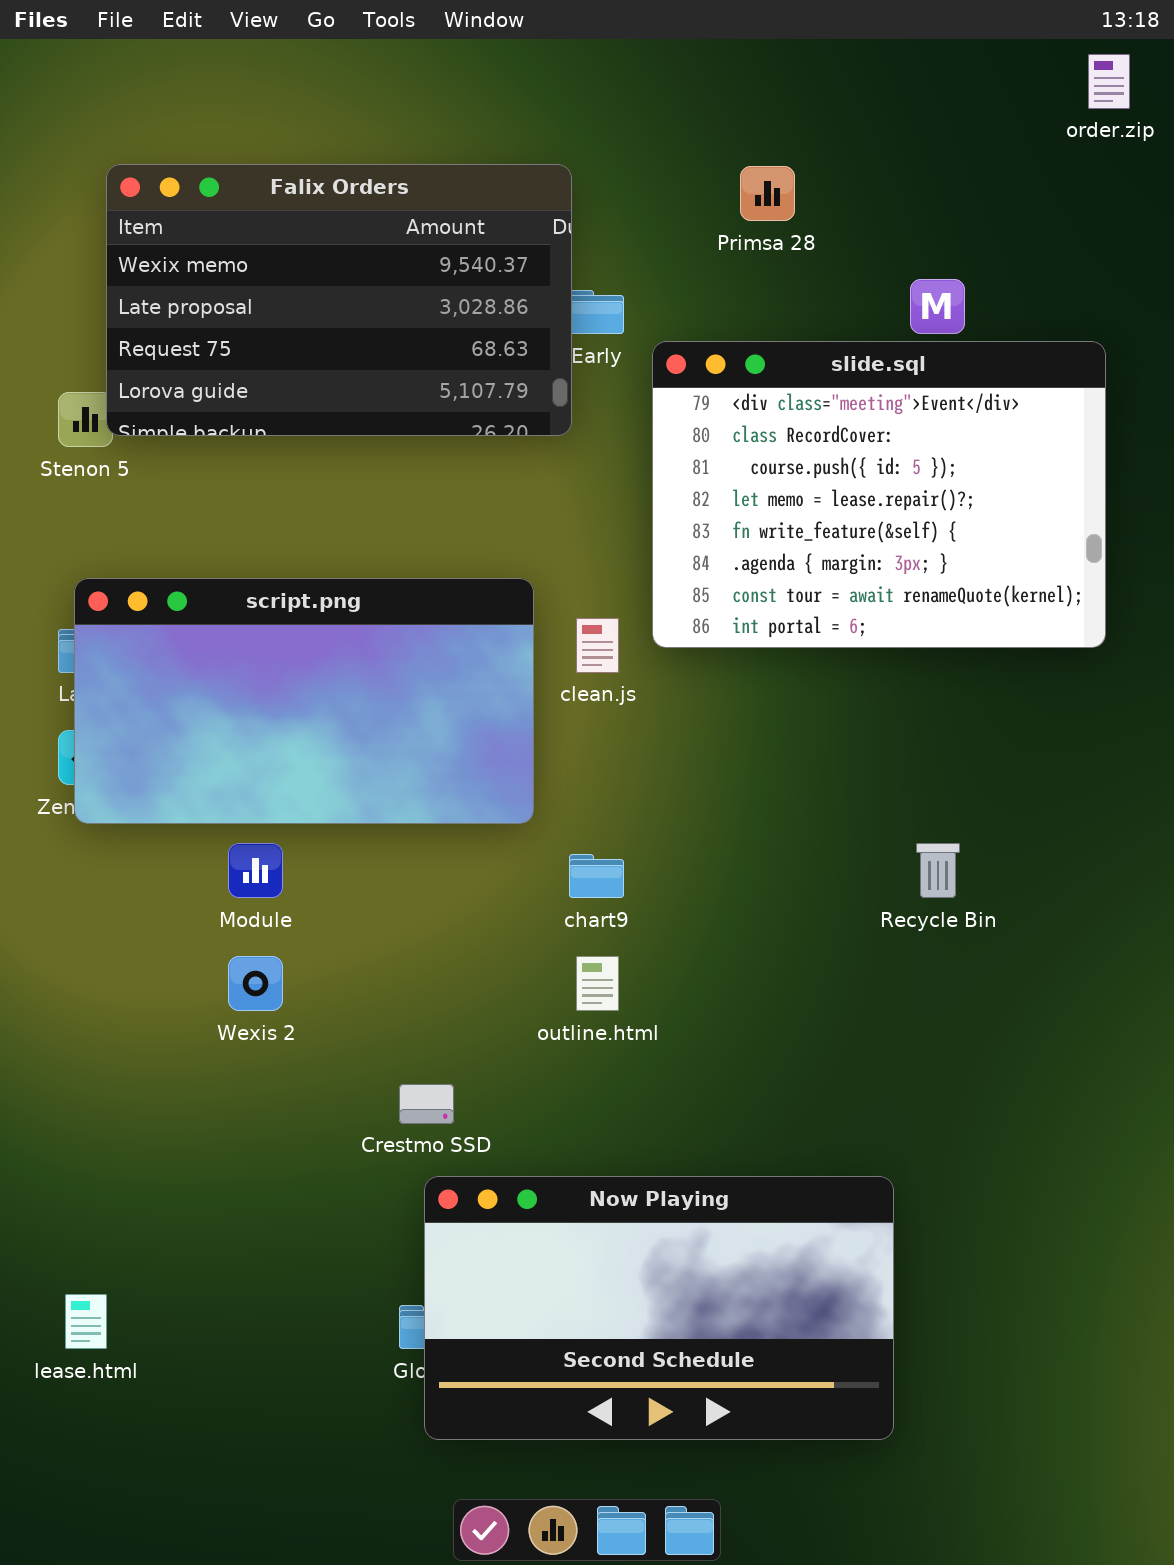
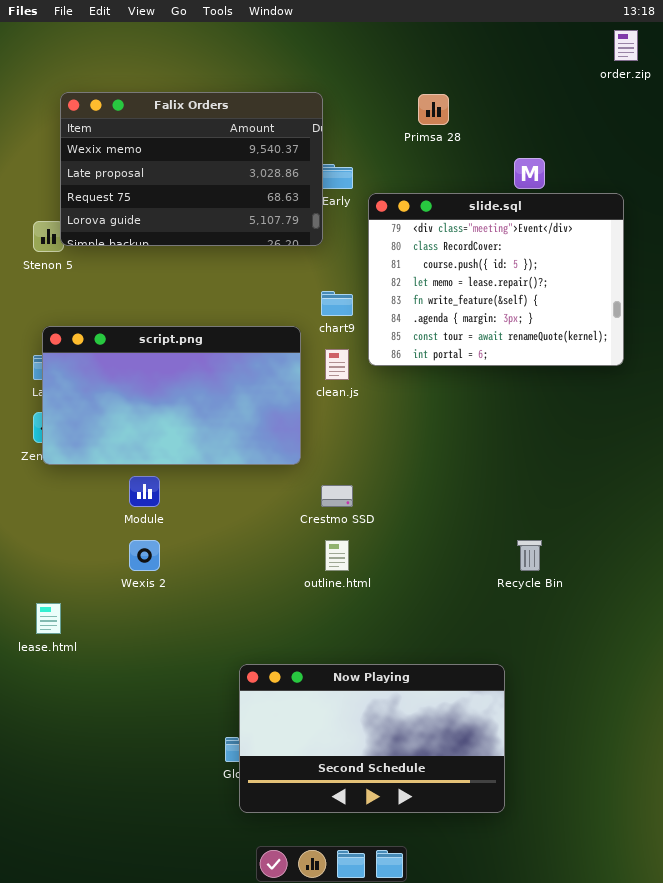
Recycle Bin: [916,843,960,898] -> [517,540,542,571], moved
chart9: [569,854,624,898] -> [321,291,353,316], moved
Crestmo SSD: [399,1084,454,1124] -> [321,485,353,507], moved
lease.html: [65,1294,107,1349] -> [36,603,61,634], moved

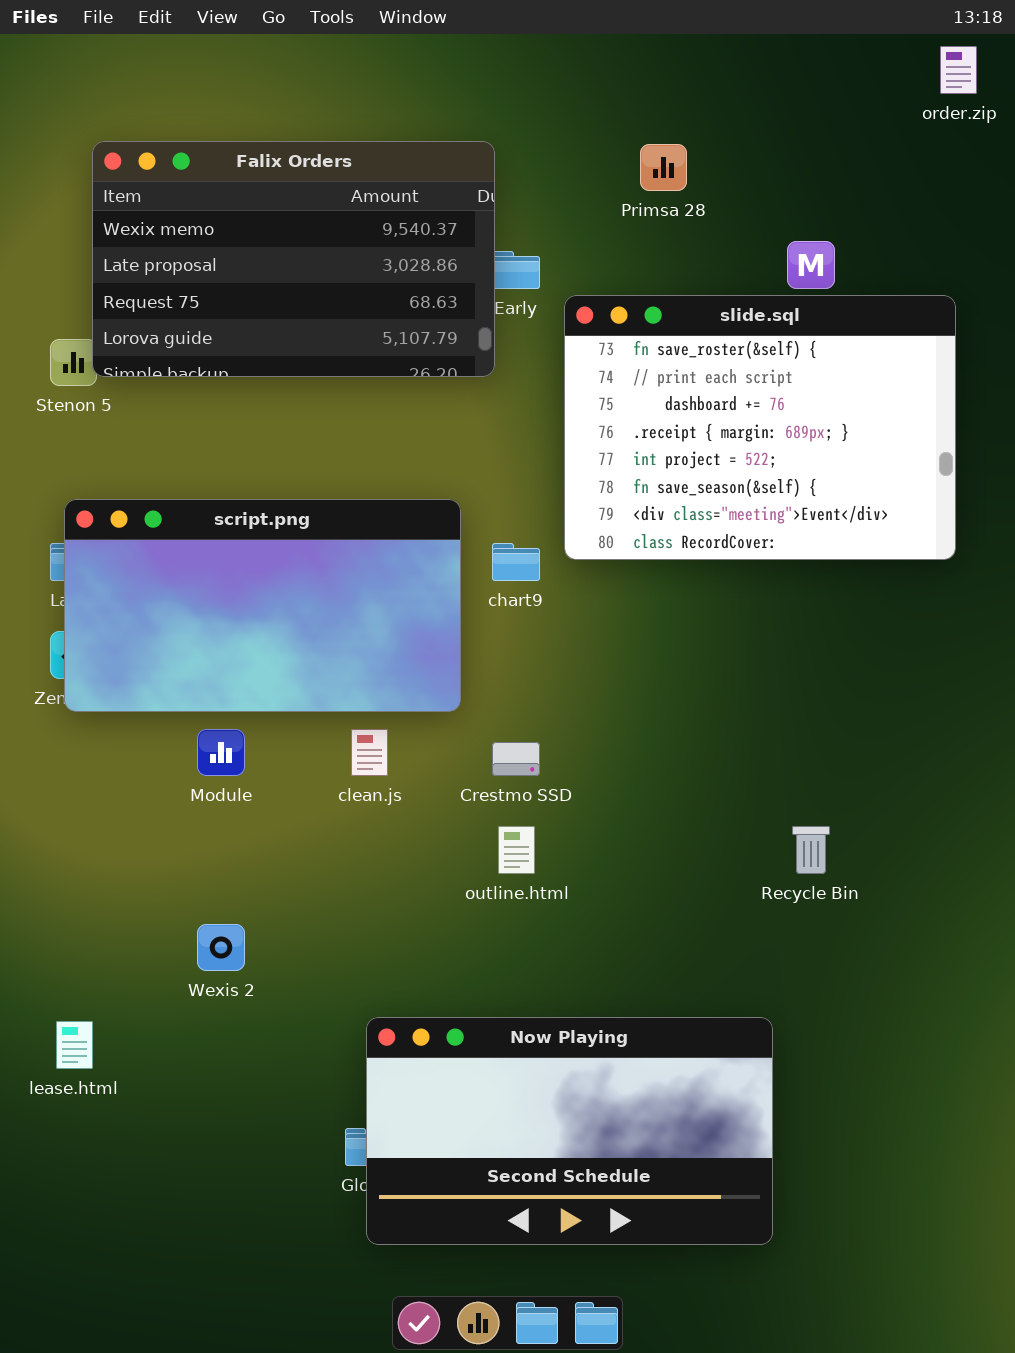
slide.sql: [368,193,624,366] -> [564,295,956,560], scrolled up 6 rows
chart9: [321,291,353,316] -> [492,543,540,581], moved
clean.js: [325,349,349,380] -> [351,729,388,776], moved
Wexis 2: [129,540,160,571] -> [197,924,245,971], moved
lease.html: [36,603,61,634] -> [56,1021,93,1069], moved

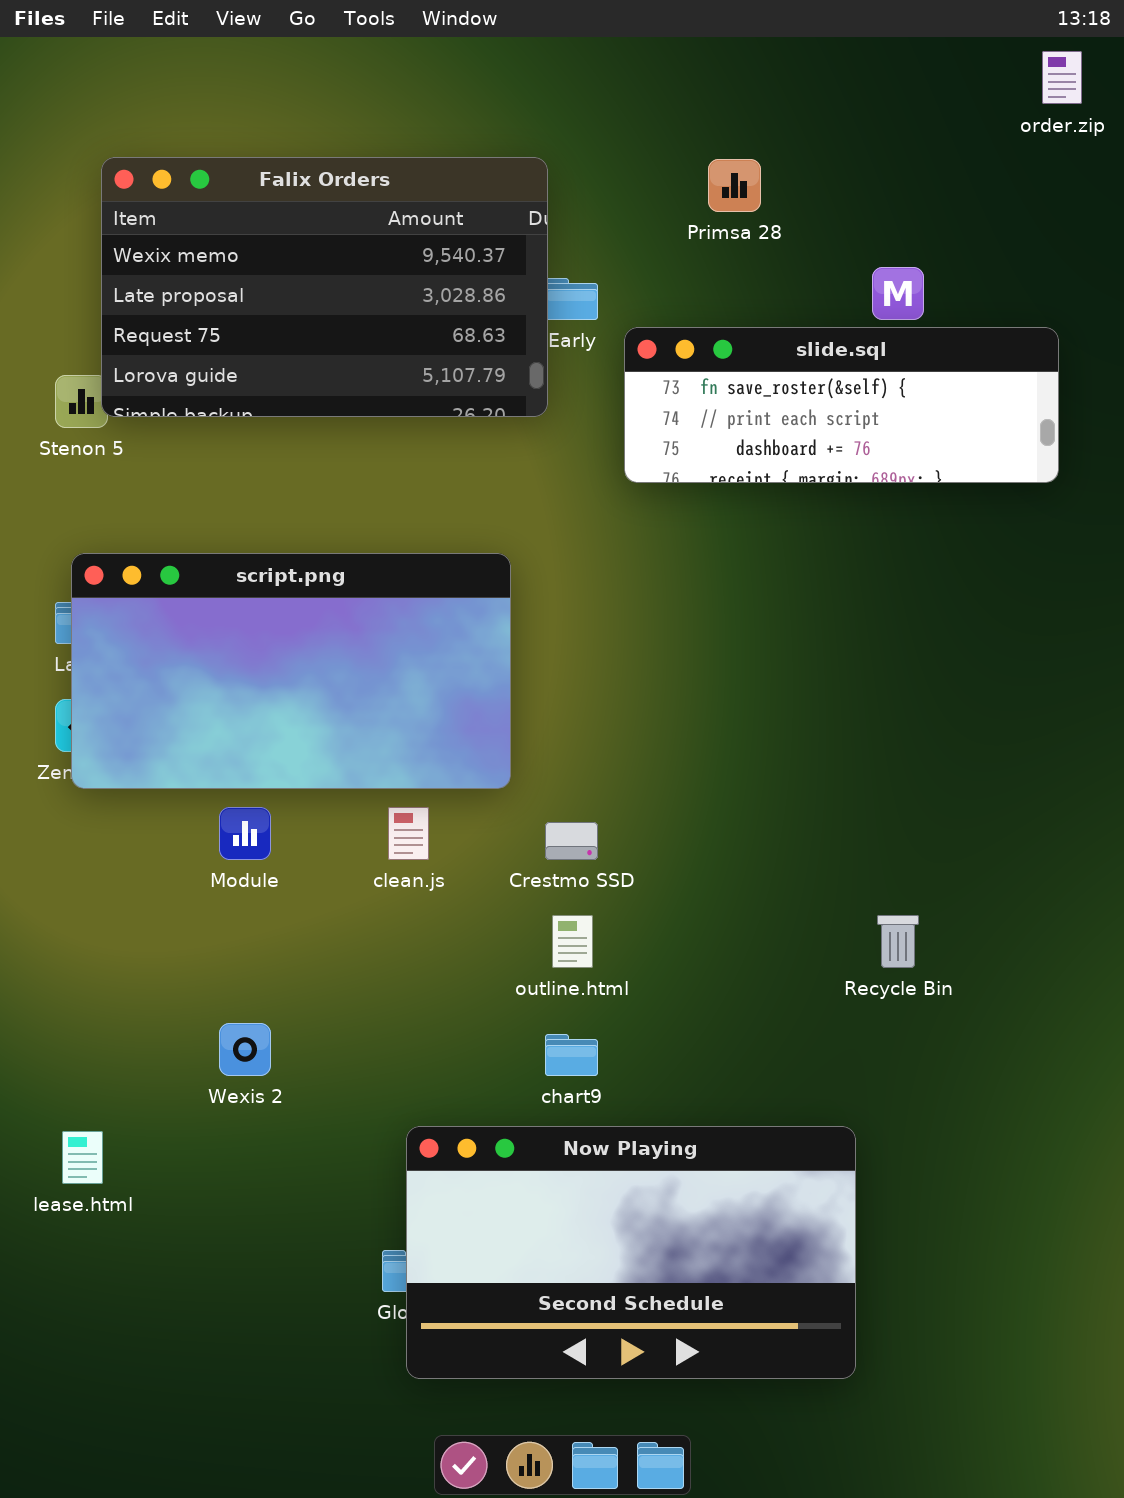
slide.sql: [564,295,956,560] -> [624,327,1059,483], resized
chart9: [492,543,540,581] -> [545,1034,598,1076], moved

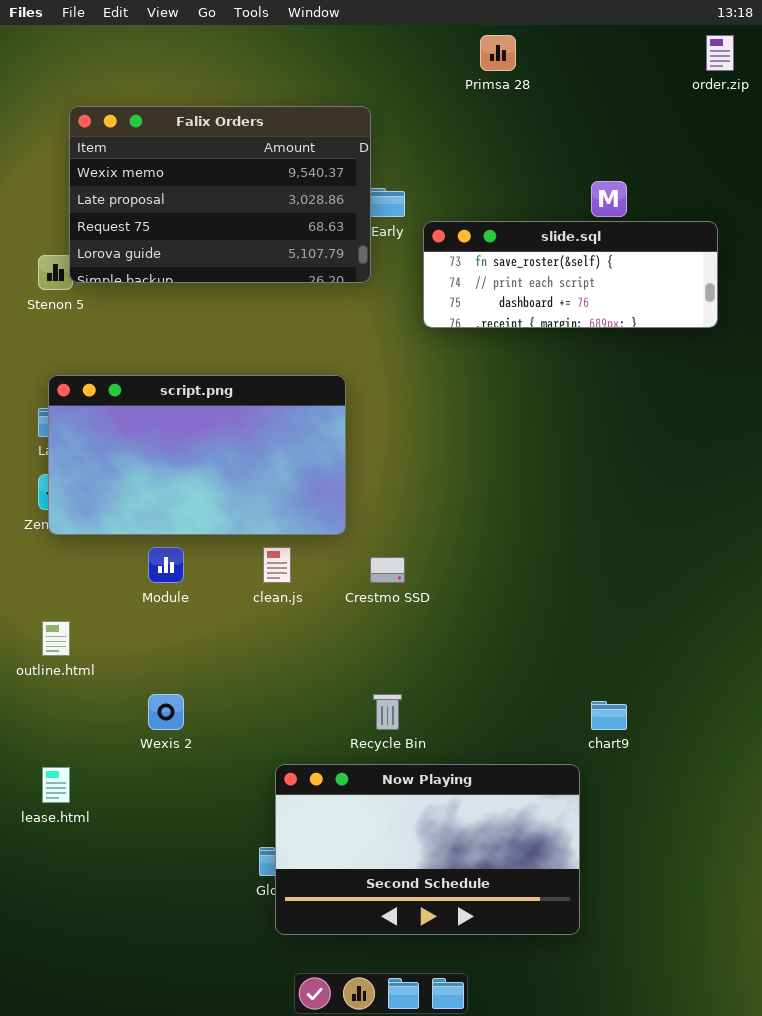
Primsa 28: [708,159,761,212] -> [480,35,516,71], moved
outline.html: [552,915,593,968] -> [42,621,70,656], moved
Recycle Bin: [877,915,919,968] -> [373,694,402,730], moved
chart9: [545,1034,598,1076] -> [591,701,627,730], moved

